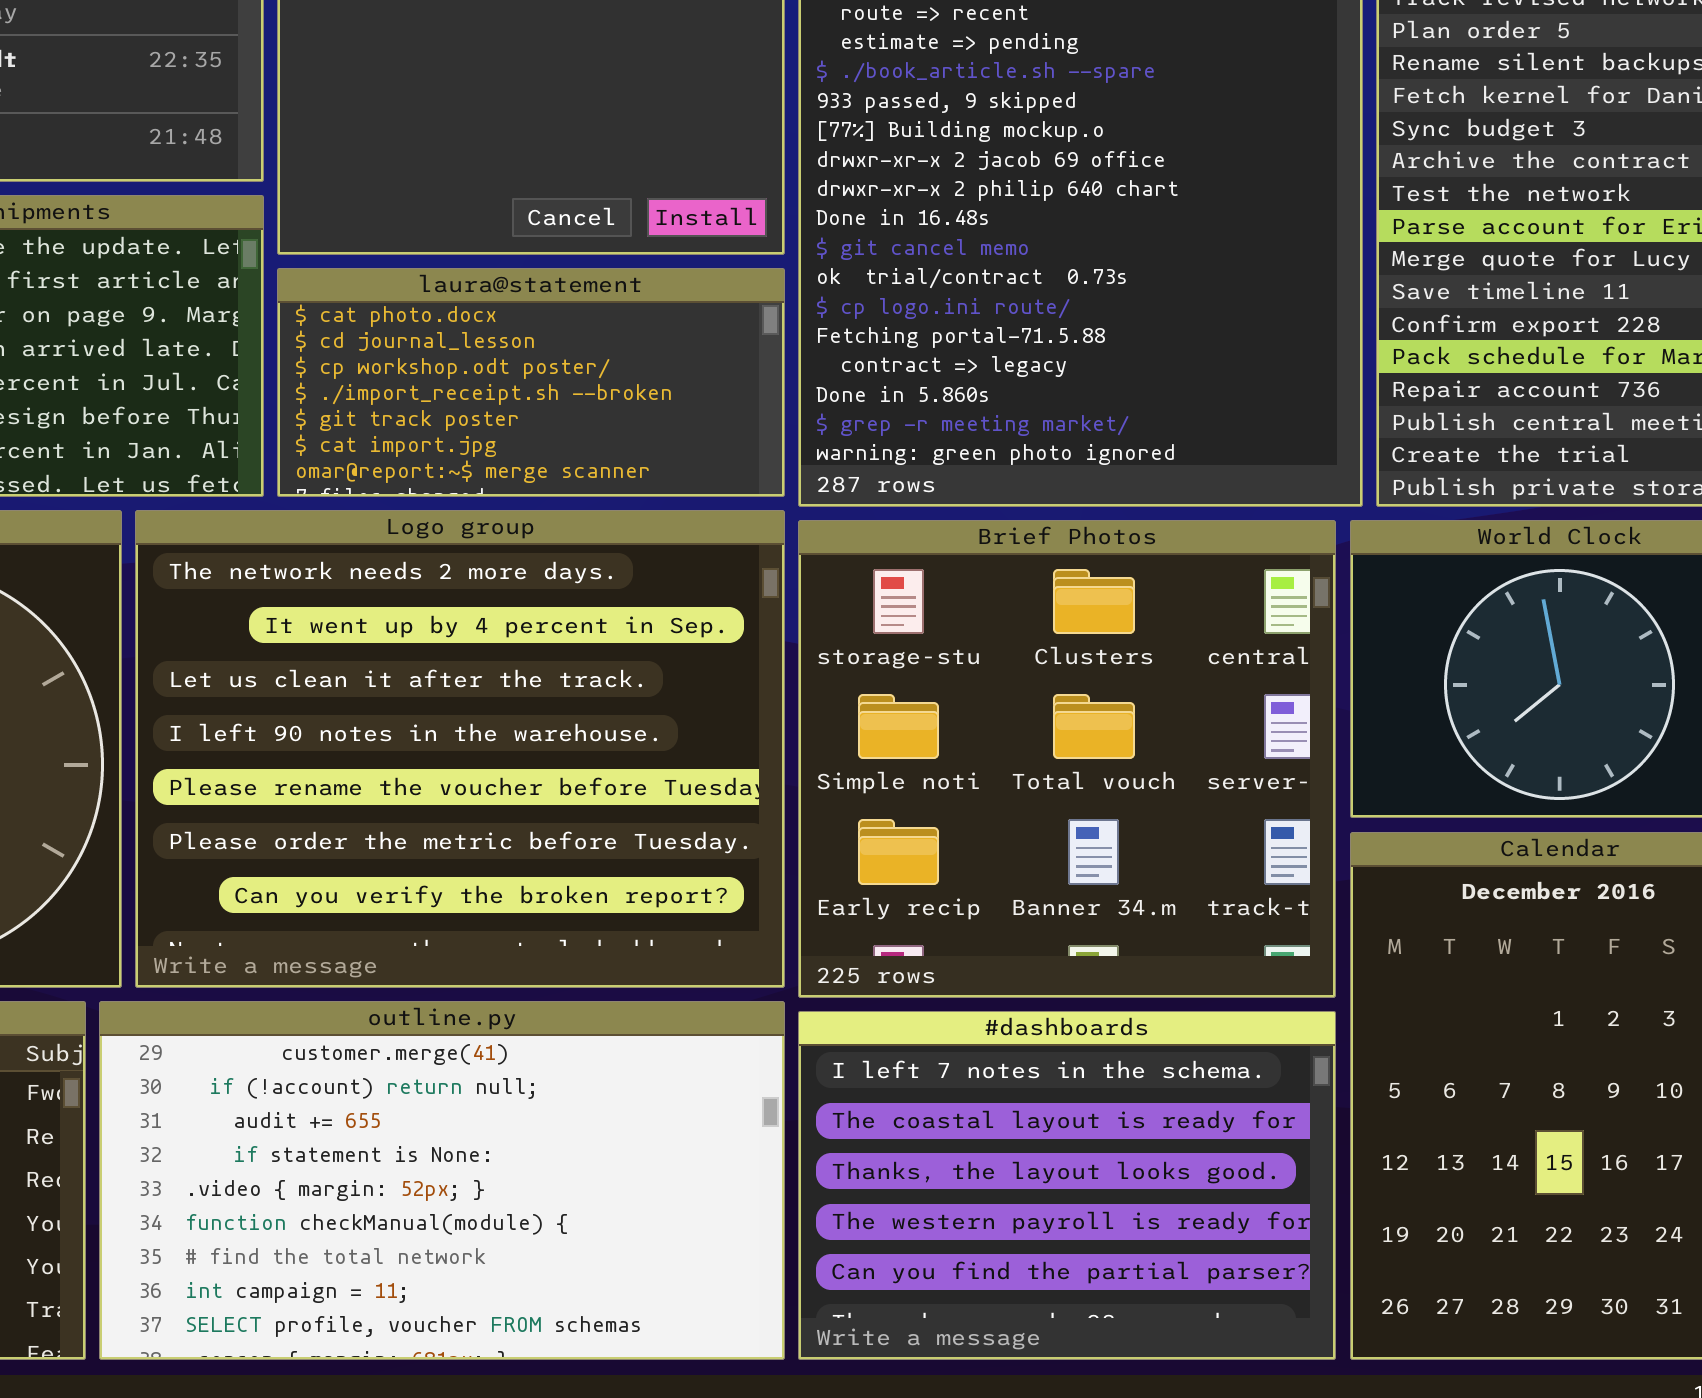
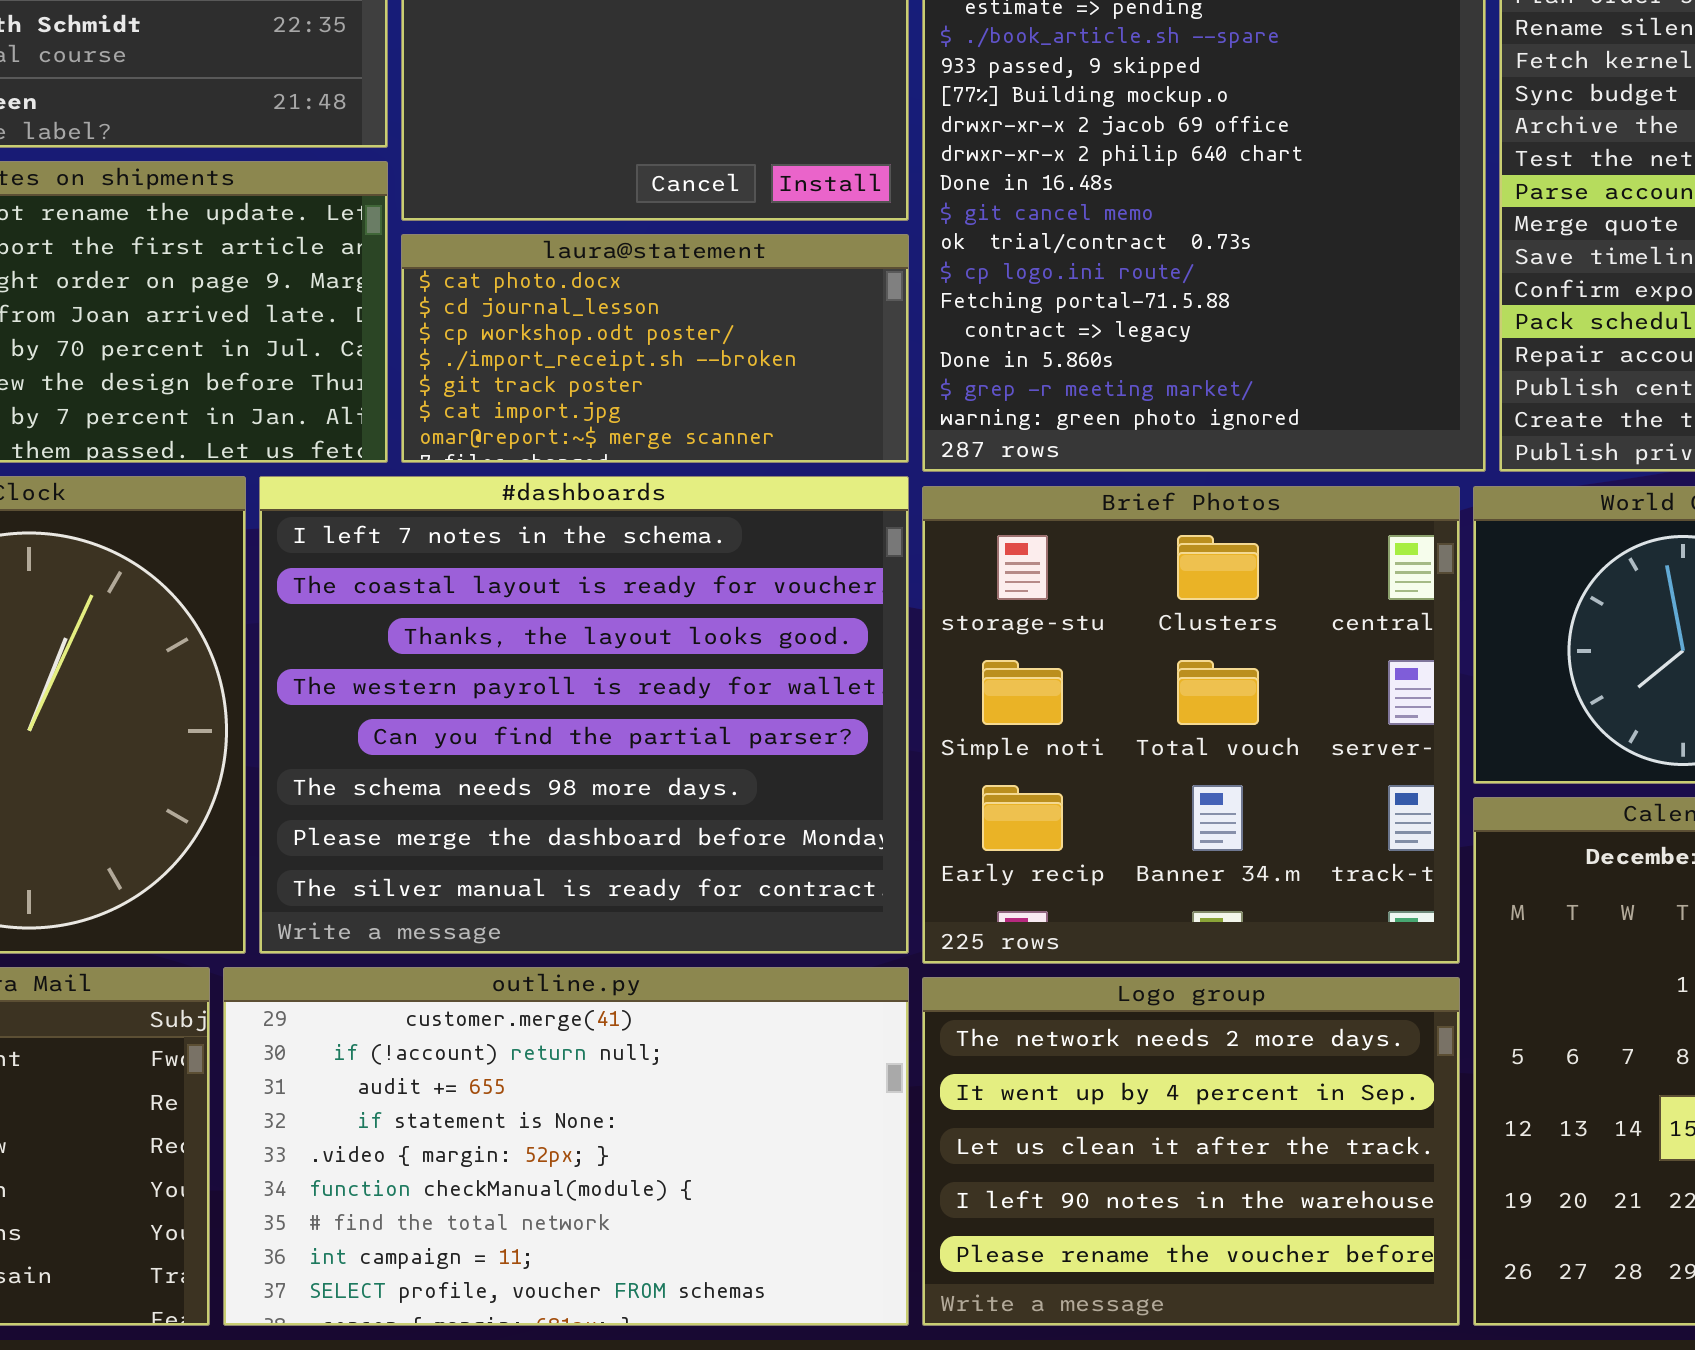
Logo group: [135,510,785,988] -> [922,977,1460,1326], moved, resized
#dashboards: [798,1011,1336,1360] -> [259,476,909,954], moved, resized

